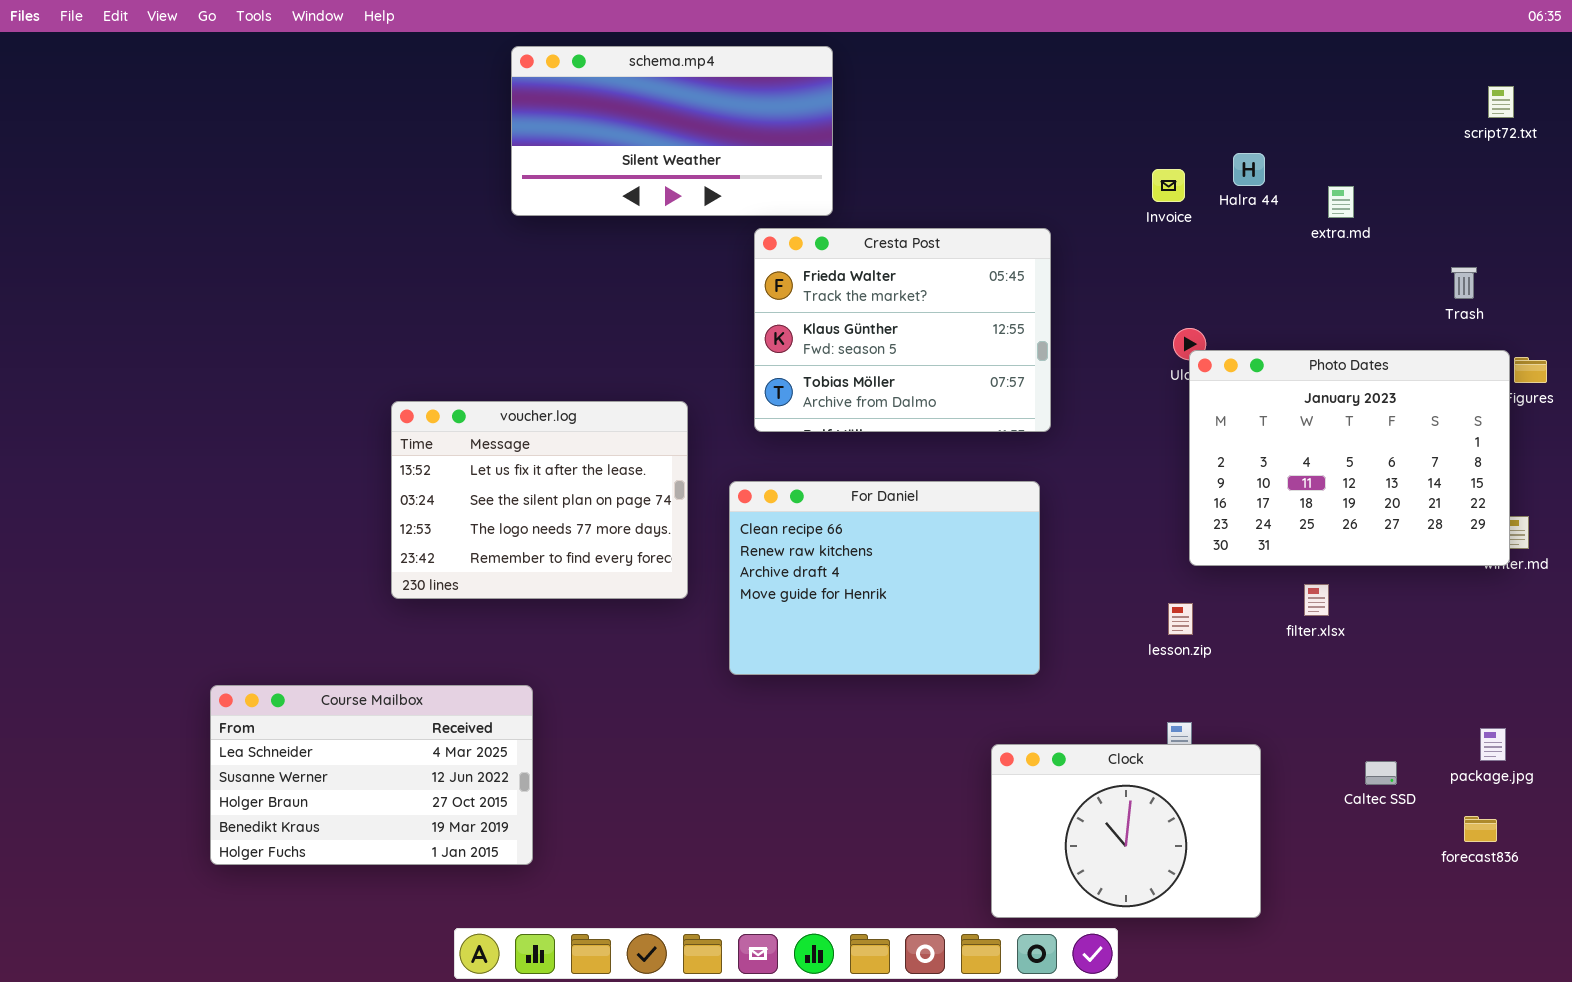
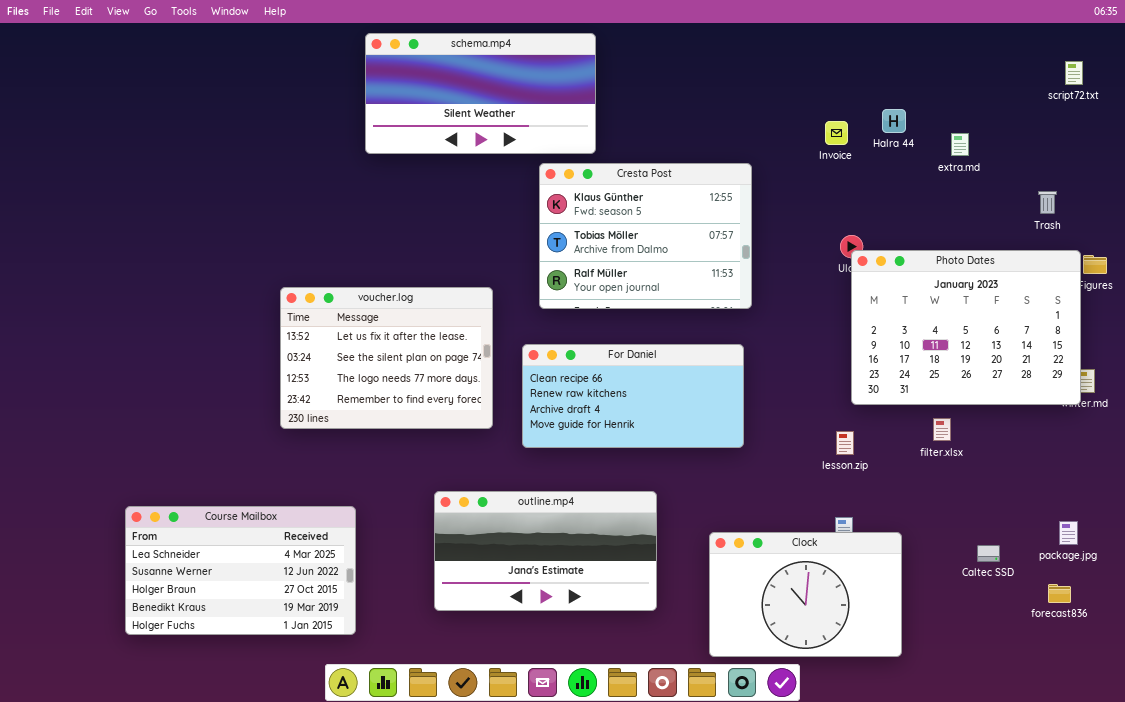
Cresta Post: [754,228,1051,432] -> [539,163,752,309], scrolled down 1 row
For Daniel: [729,481,1040,675] -> [522,344,744,448], resized
Course Mailbox: [210,685,533,865] -> [125,506,356,635], moved
outline.mp4: none -> [434,491,657,611], opened

